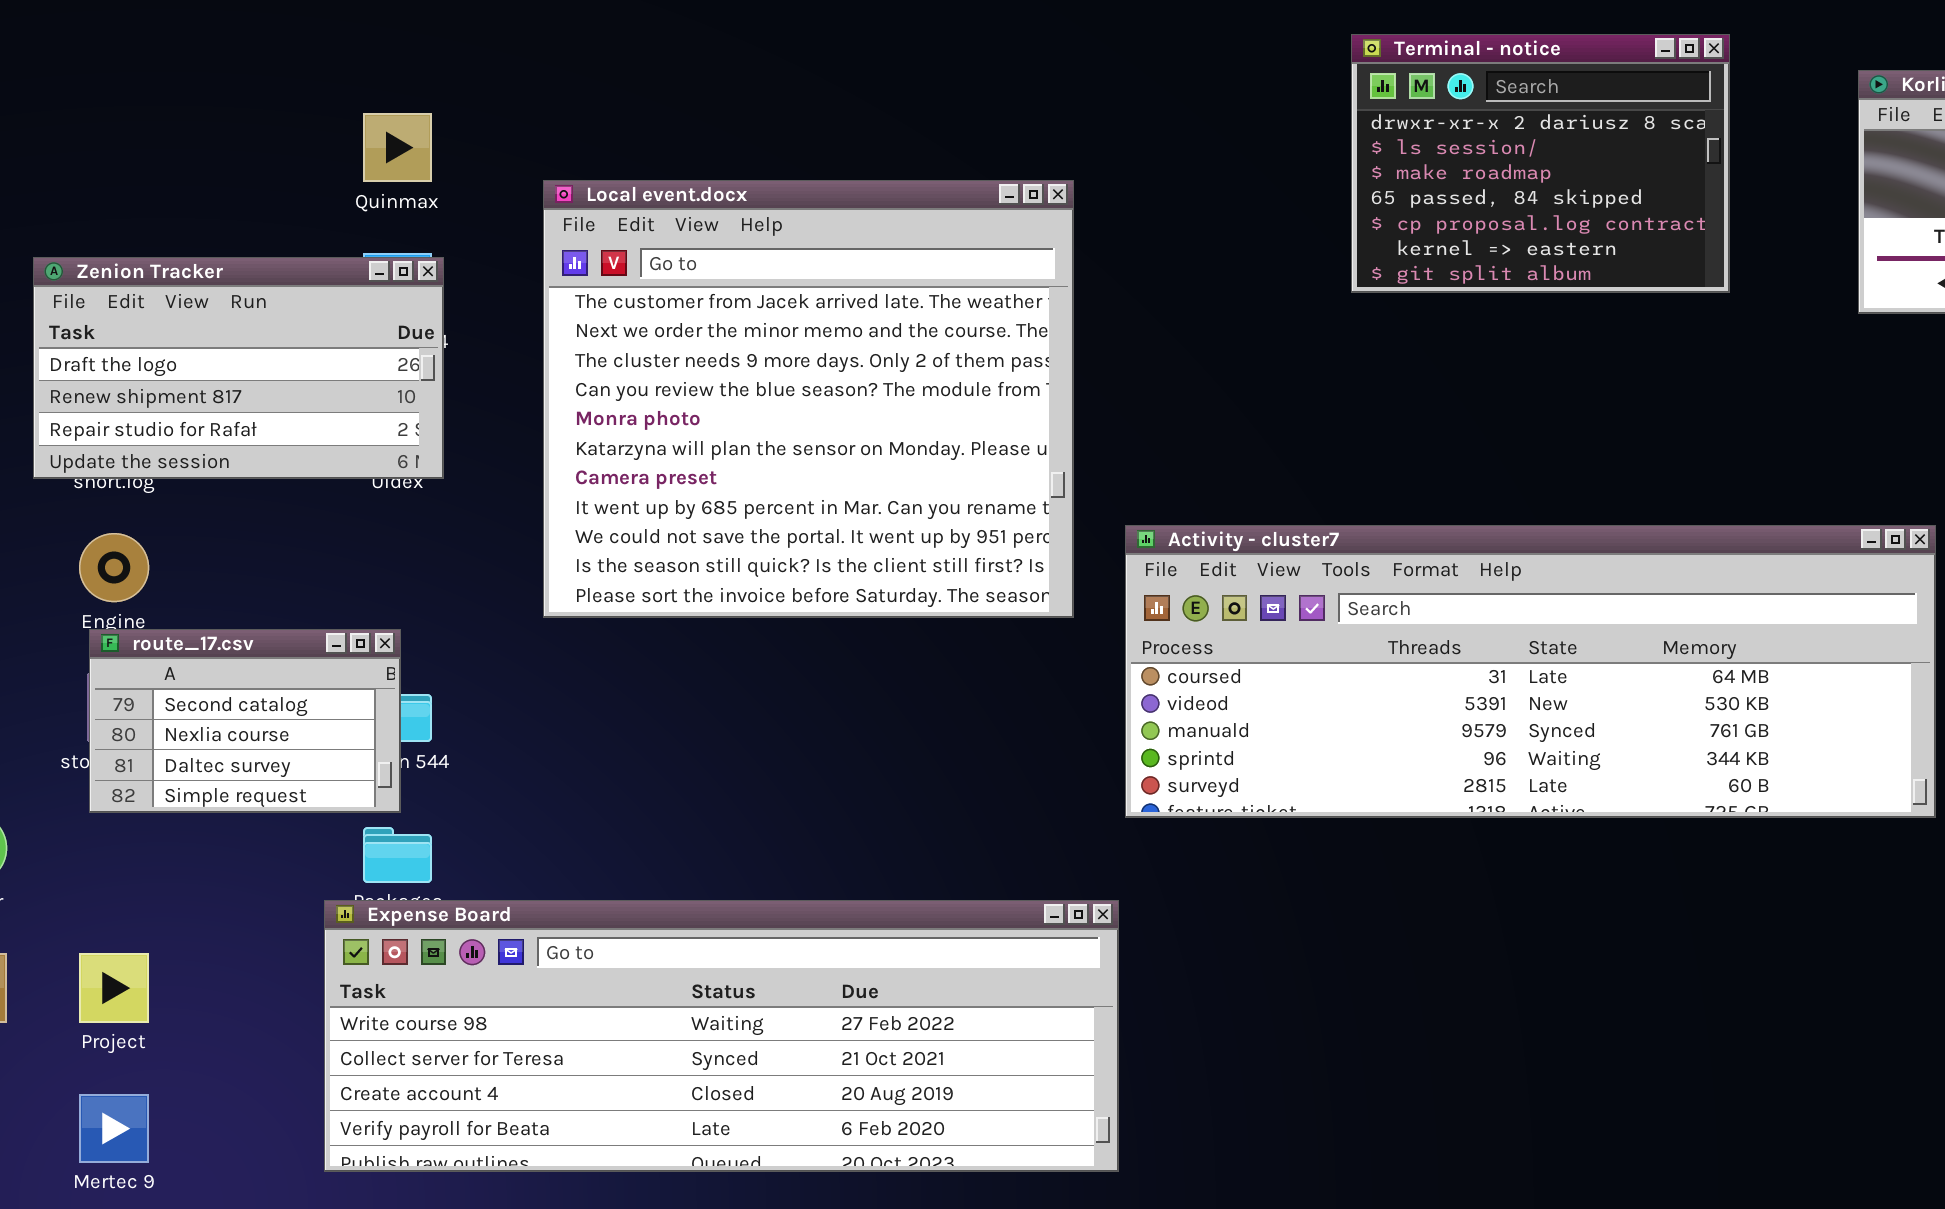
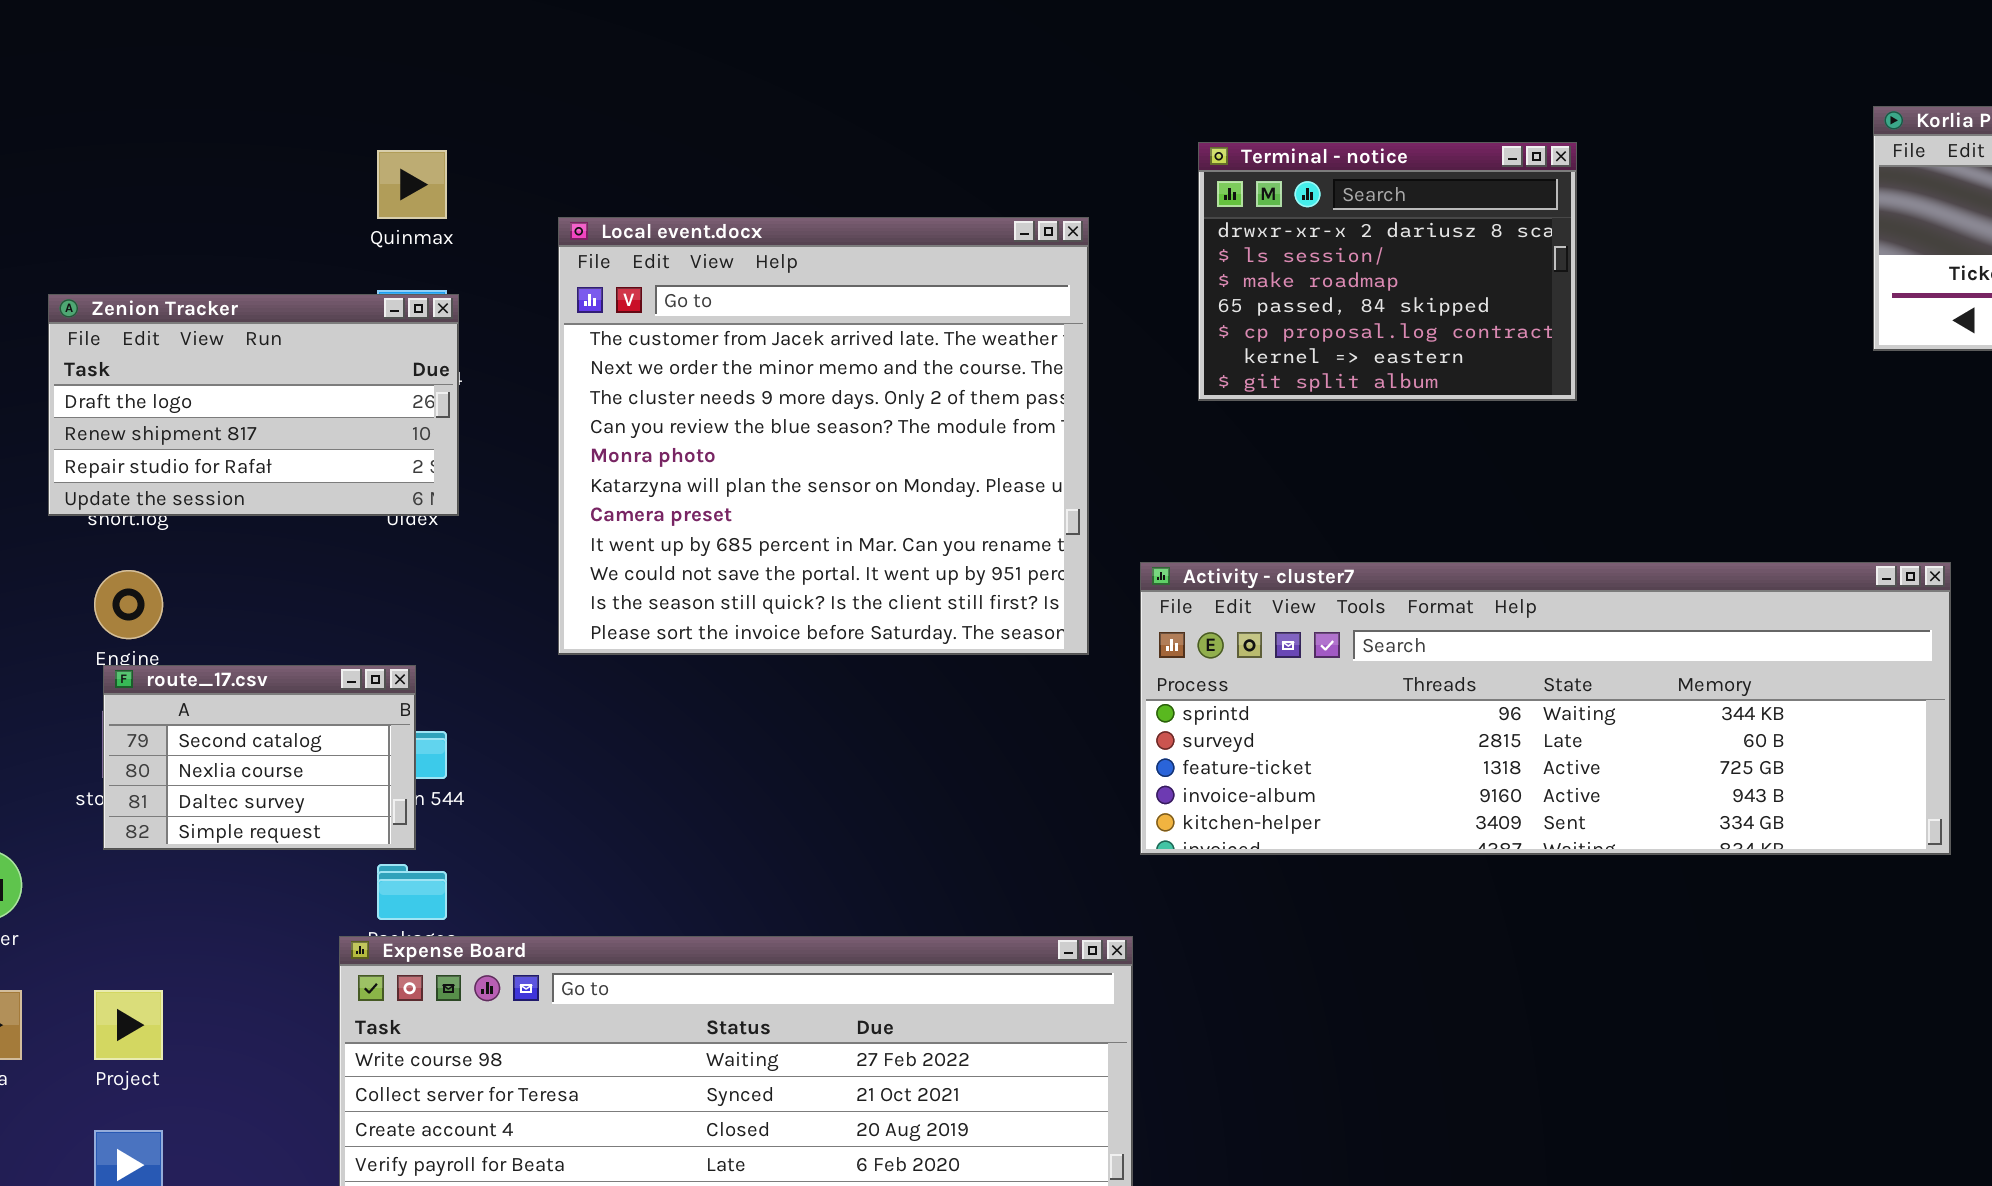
Terminal - notice: [1351,34,1730,293] -> [1198,142,1577,401], moved
Activity - cluster7: [1125,525,1936,818] -> [1140,562,1951,855], scrolled down 3 rows

